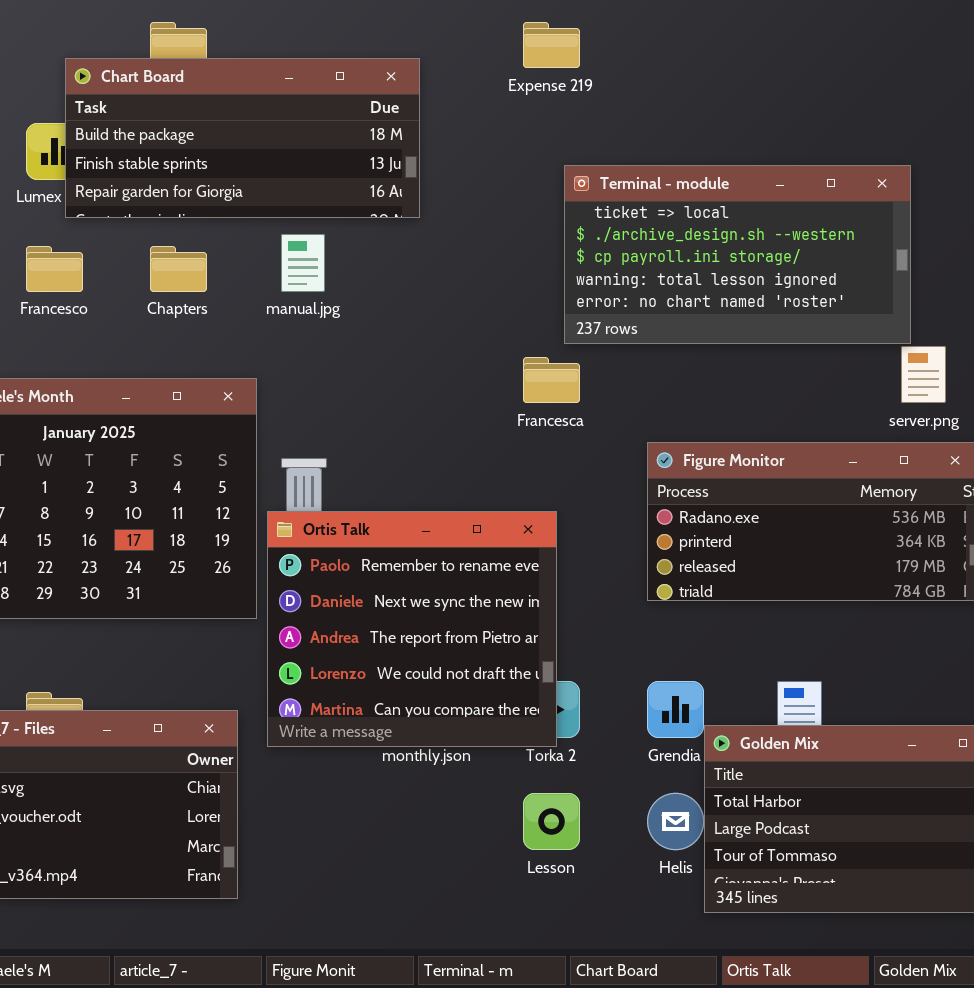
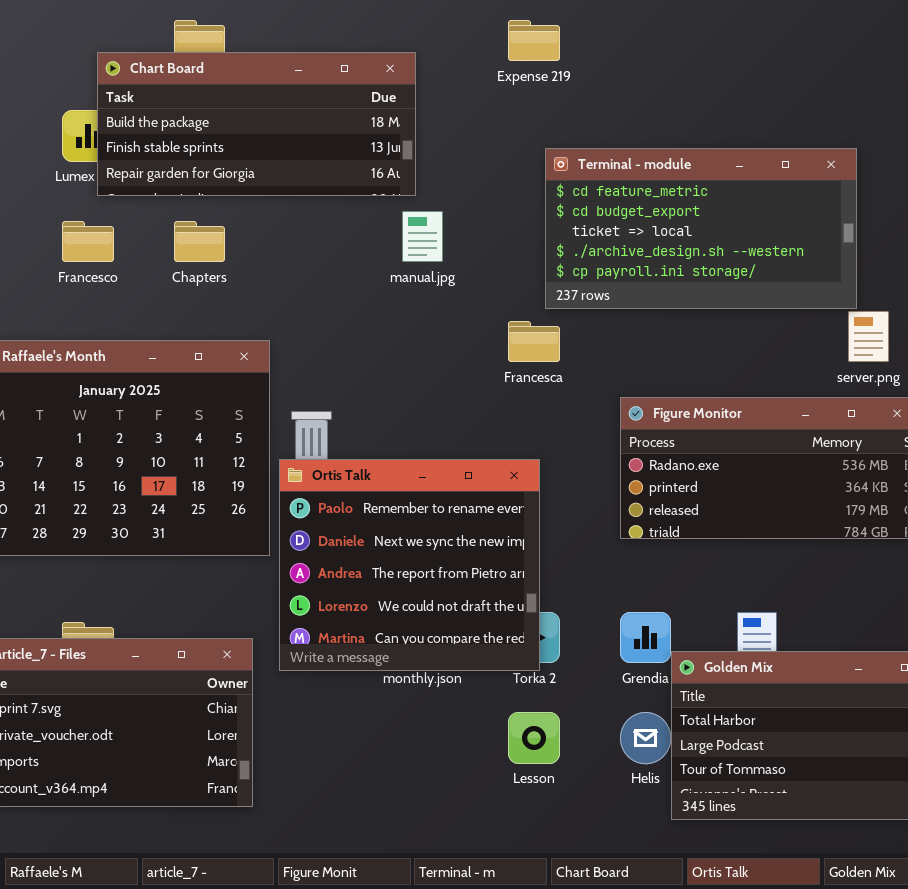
Terminal - module: [564,165,911,344] -> [545,148,857,309], scrolled up 2 rows
manual.jpg: [281,234,325,292] -> [402,211,443,262], moved

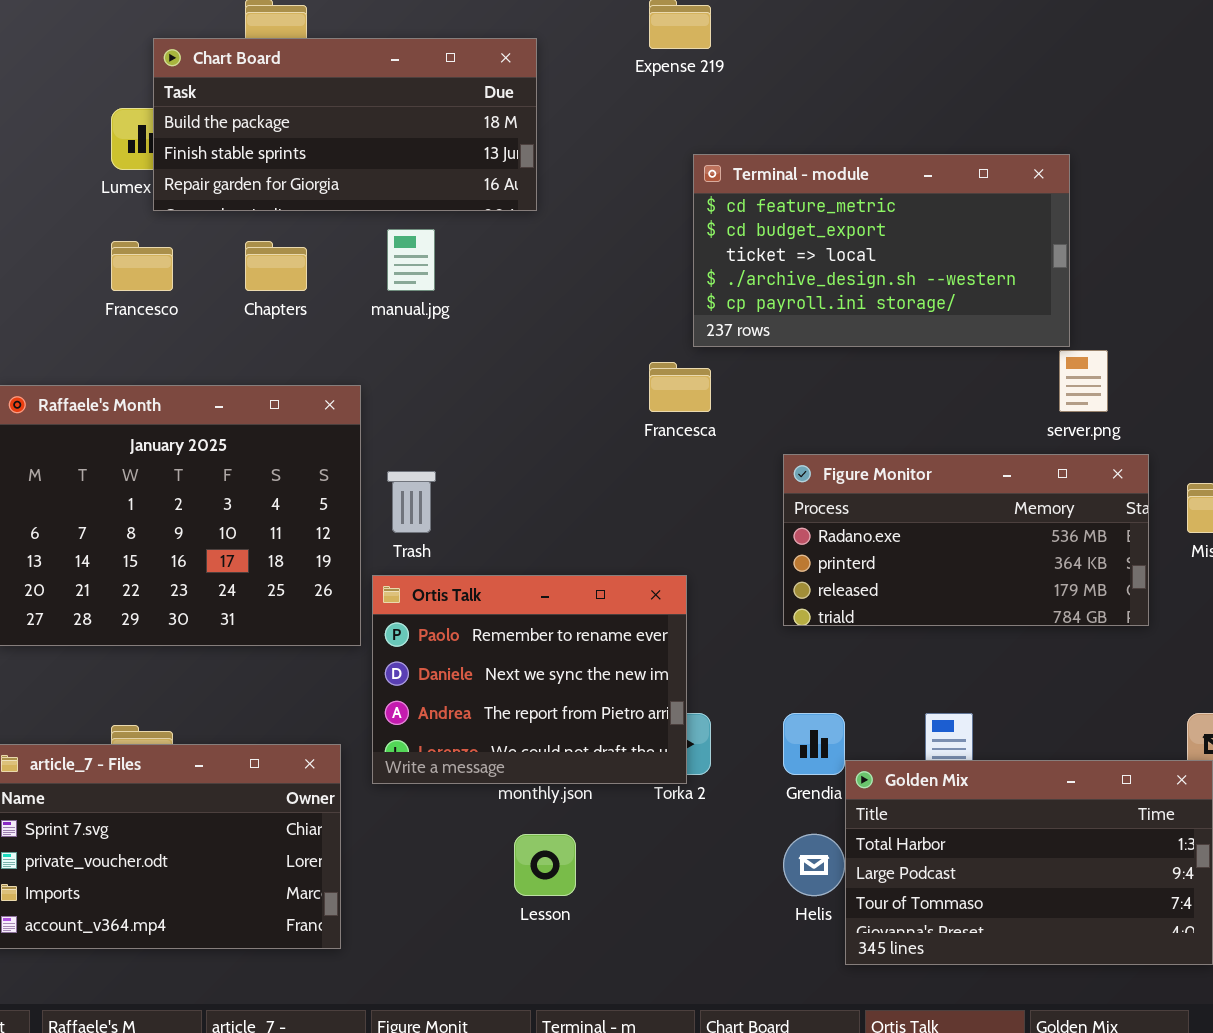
manual.jpg: [402,211,443,262] -> [387,229,435,291], moved
Ortis Talk: [279,459,540,671] -> [372,575,687,784], resized
Lesson: [508,712,560,764] -> [514,834,576,896], moved

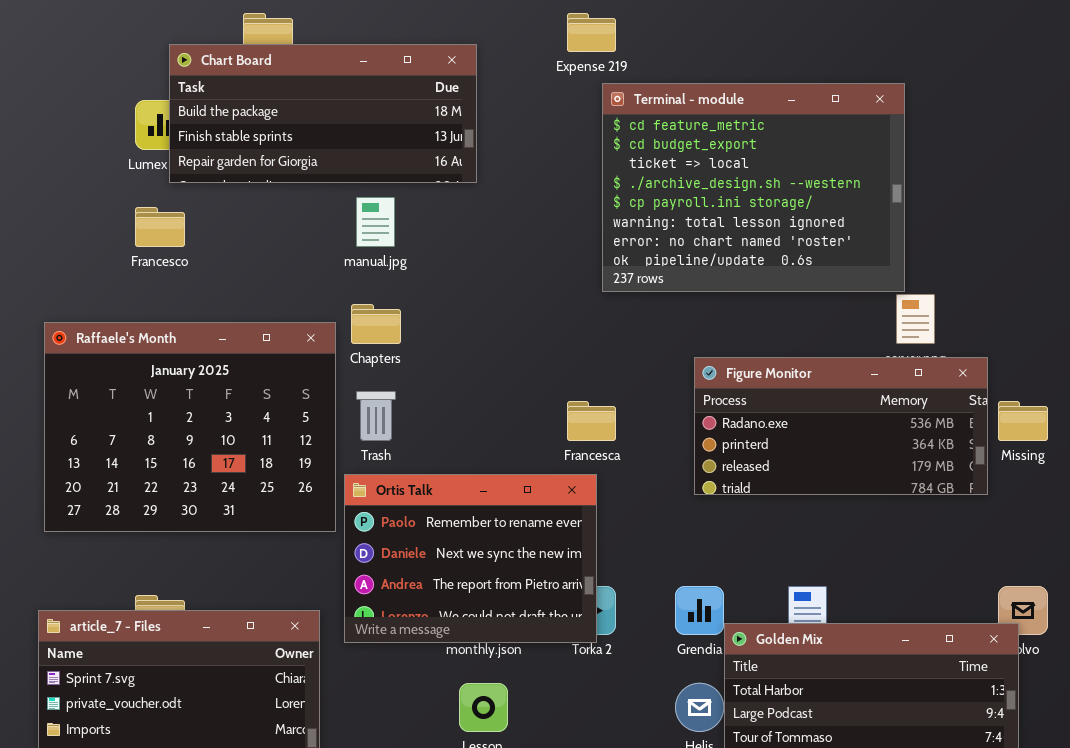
Terminal - module: [693,154,1070,347] -> [602,83,905,292], resized
Chapters: [245,241,307,291] -> [351,304,401,344], moved
Francesca: [649,362,711,412] -> [567,401,616,441], moved
Figure Monitor: [783,454,1149,626] -> [694,357,988,495], moved

